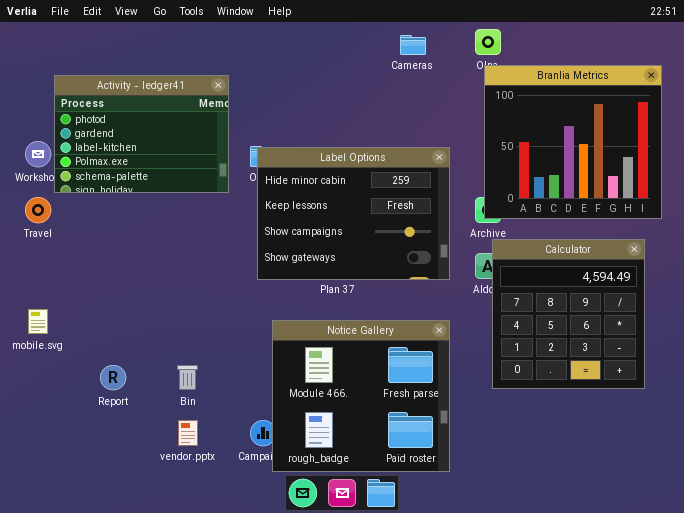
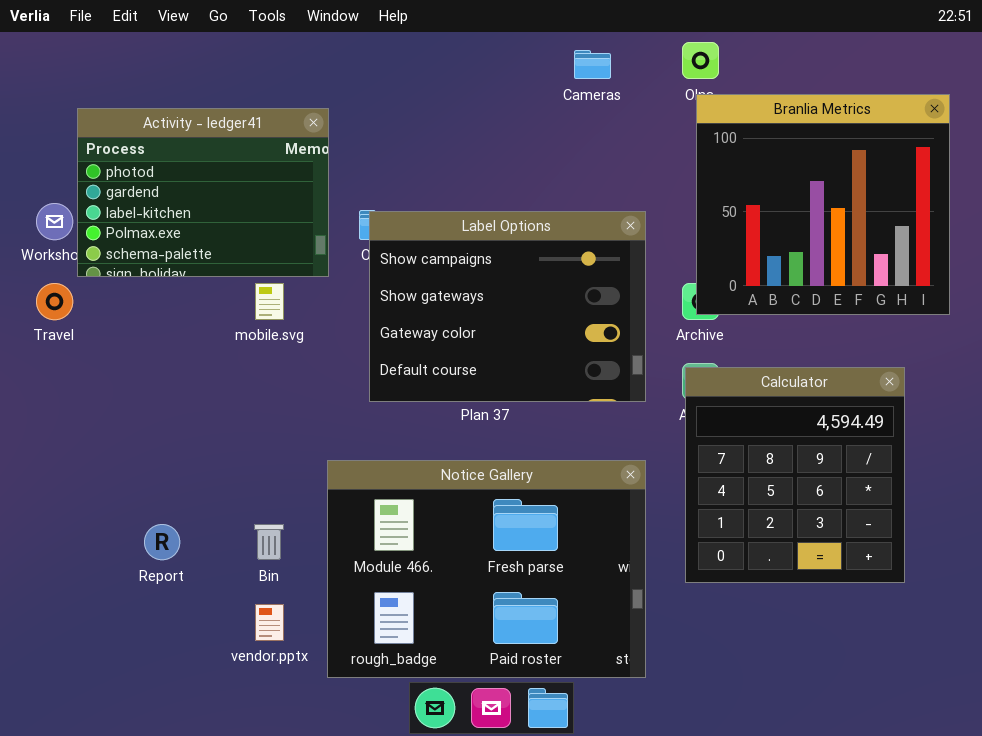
Label Options: [257,147,450,280] -> [369,211,646,402], scrolled down 2 rows
Calculator: [492,239,645,389] -> [685,367,905,583], moved
mobile.svg: [28,309,48,334] -> [255,283,284,320], moved
Notice Gallery: [272,320,450,472] -> [327,460,646,678], resized

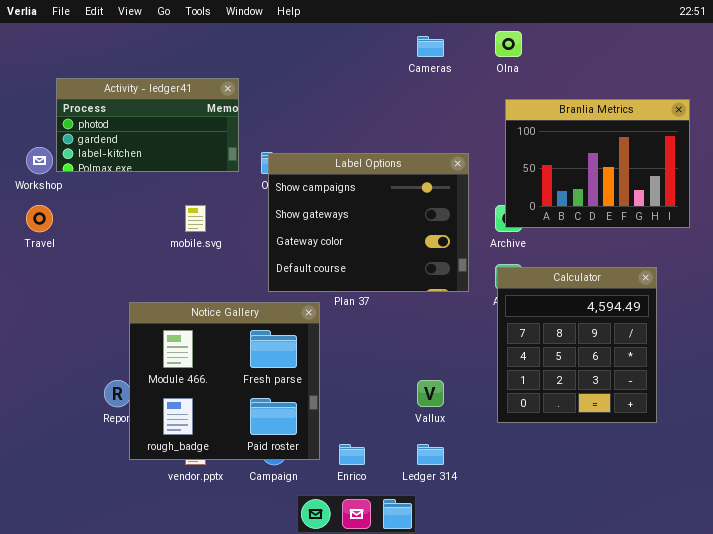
Branlia Metrics: [696,94,950,315] -> [505,99,690,228], resized
Activity - ledger41: [77,108,329,277] -> [56,78,239,172], resized
Notice Gallery: [327,460,646,678] -> [129,302,320,460], moved, resized

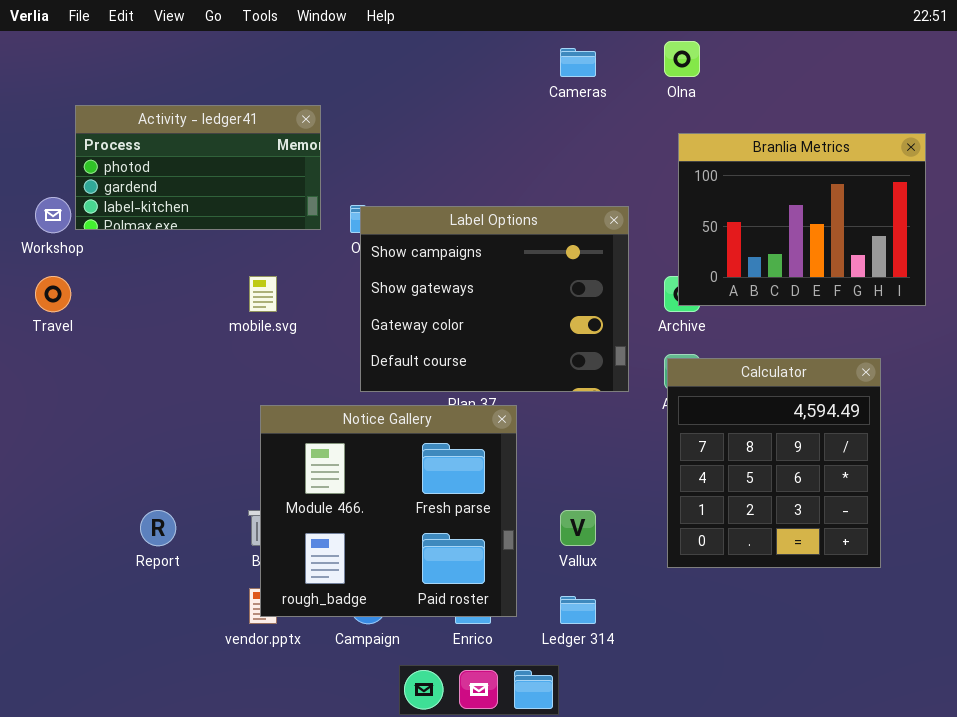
Notice Gallery: [129,302,320,460] -> [260,405,517,617], moved

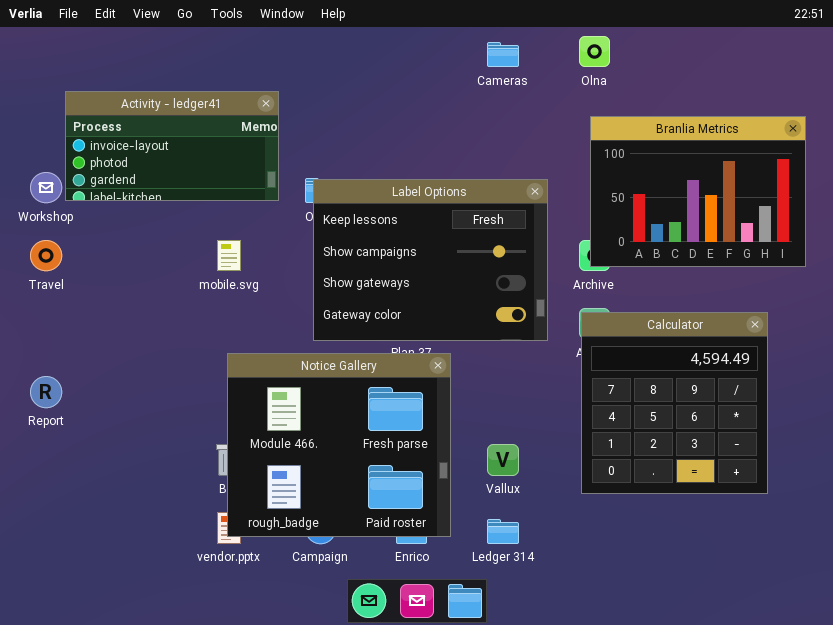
Activity - ledger41: [75,105,321,230] -> [65,91,279,201], scrolled up 1 row
Label Options: [360,206,629,392] -> [313,179,548,341], scrolled up 1 row
Report: [140,510,176,546] -> [30,376,62,408], moved

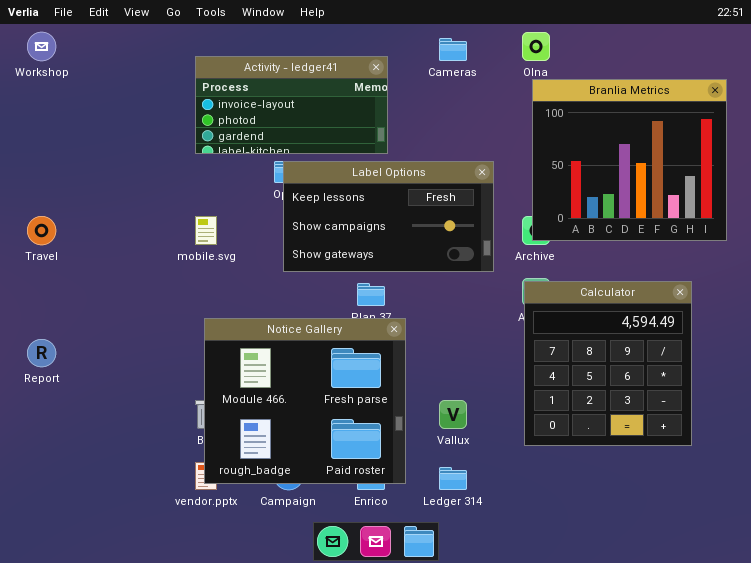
Activity - ledger41: [65,91,279,201] -> [195,56,388,154], moved
Branlia Metrics: [590,116,806,267] -> [532,79,727,241], resized
Workshop: [30,172,62,203] -> [27,32,56,61], moved
Label Options: [313,179,548,341] -> [283,161,494,272], resized

